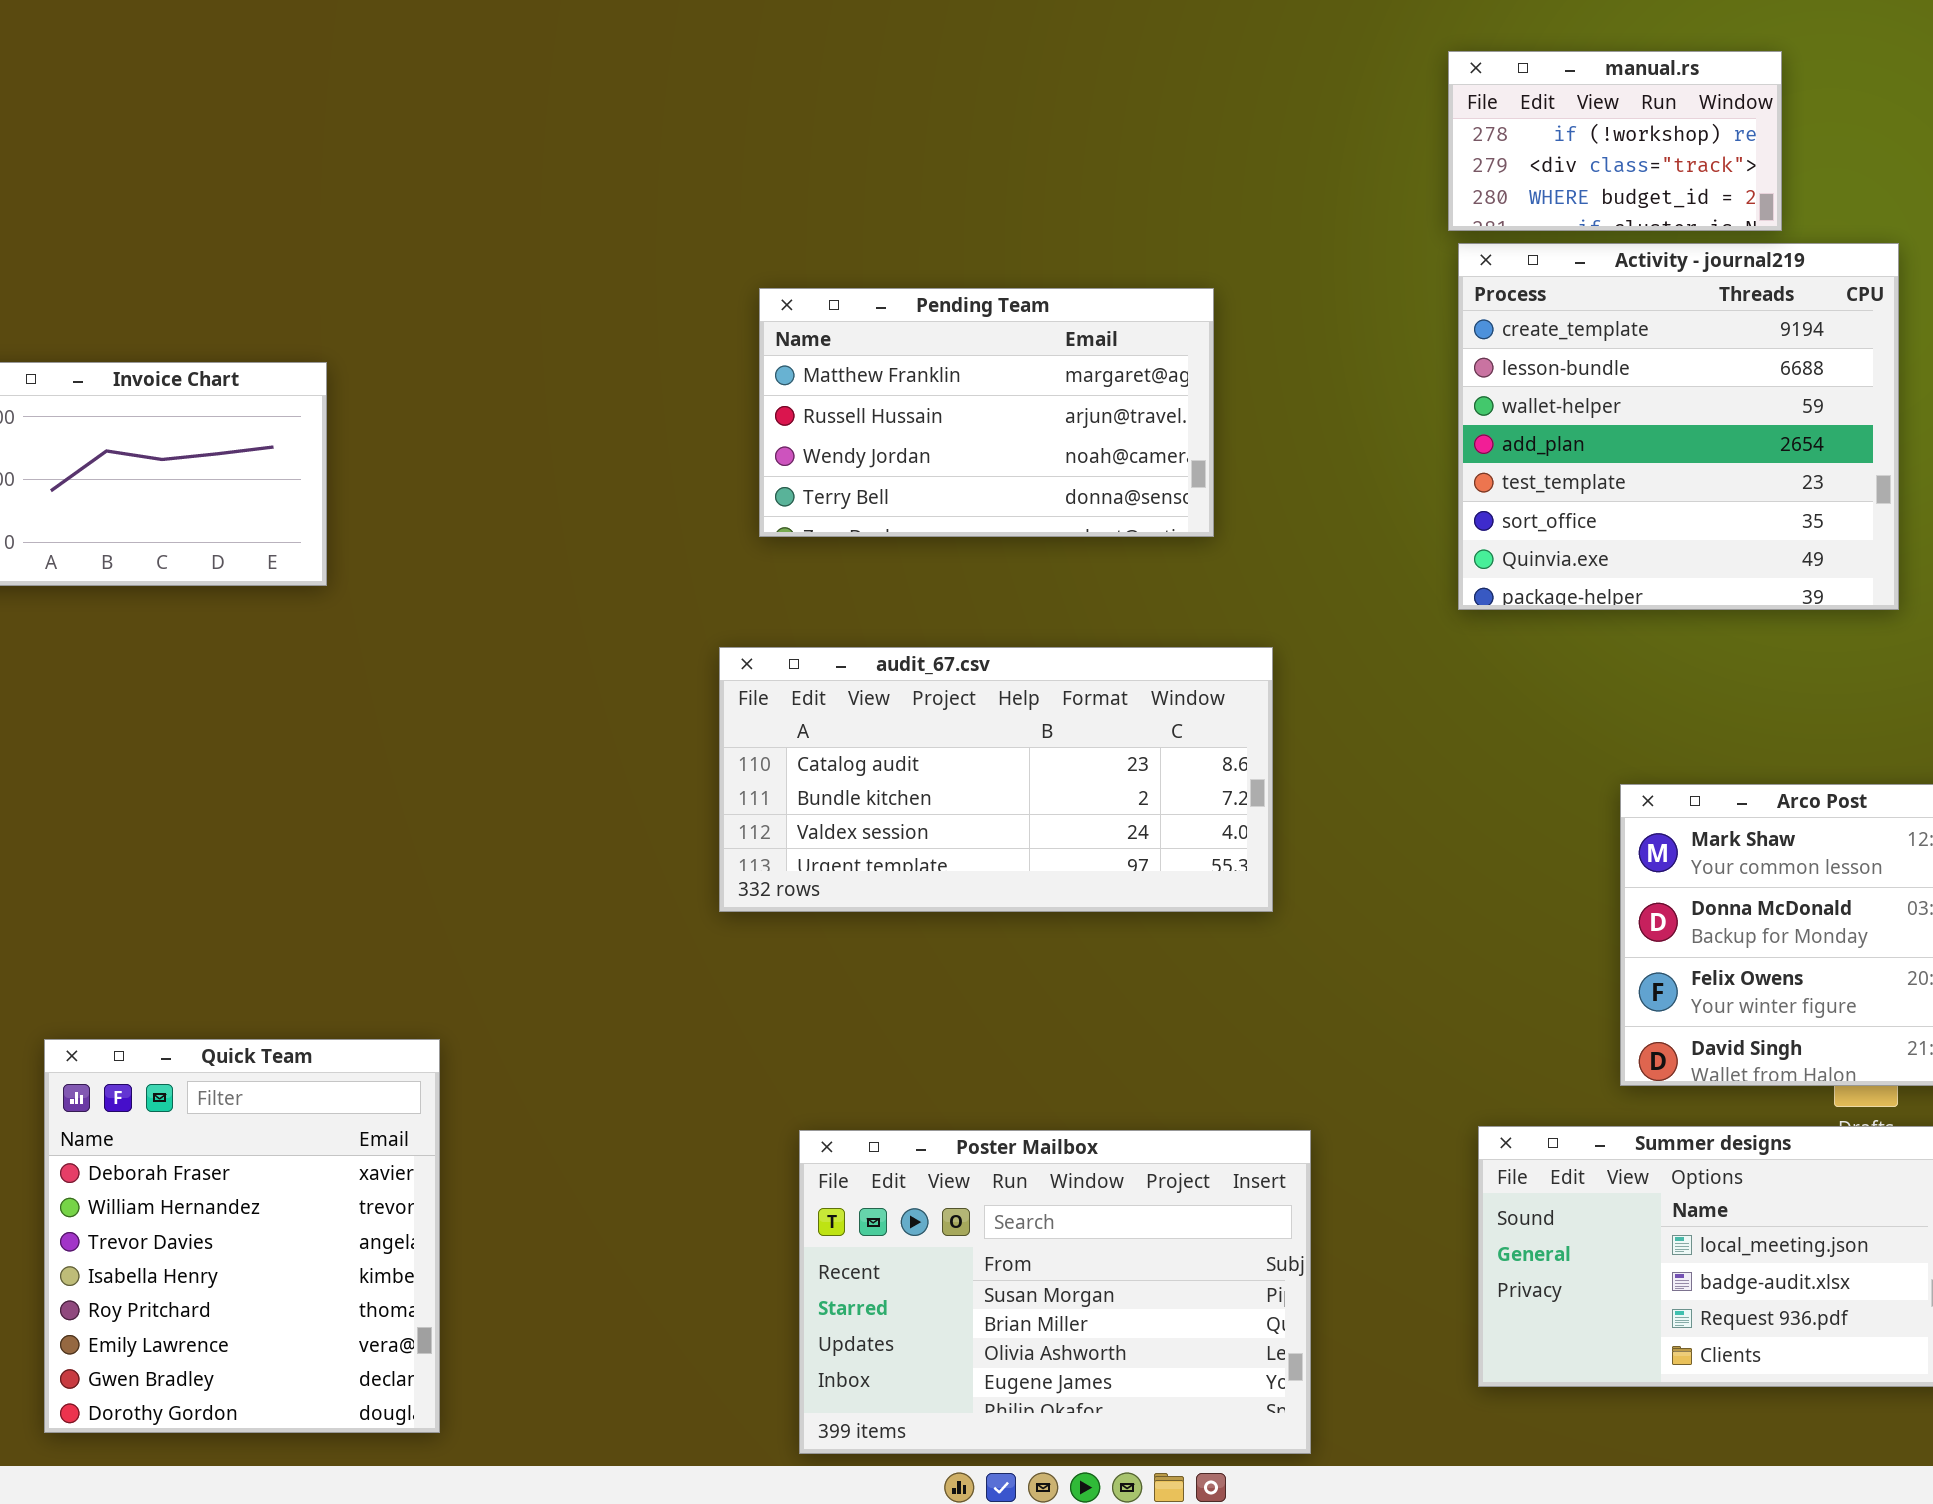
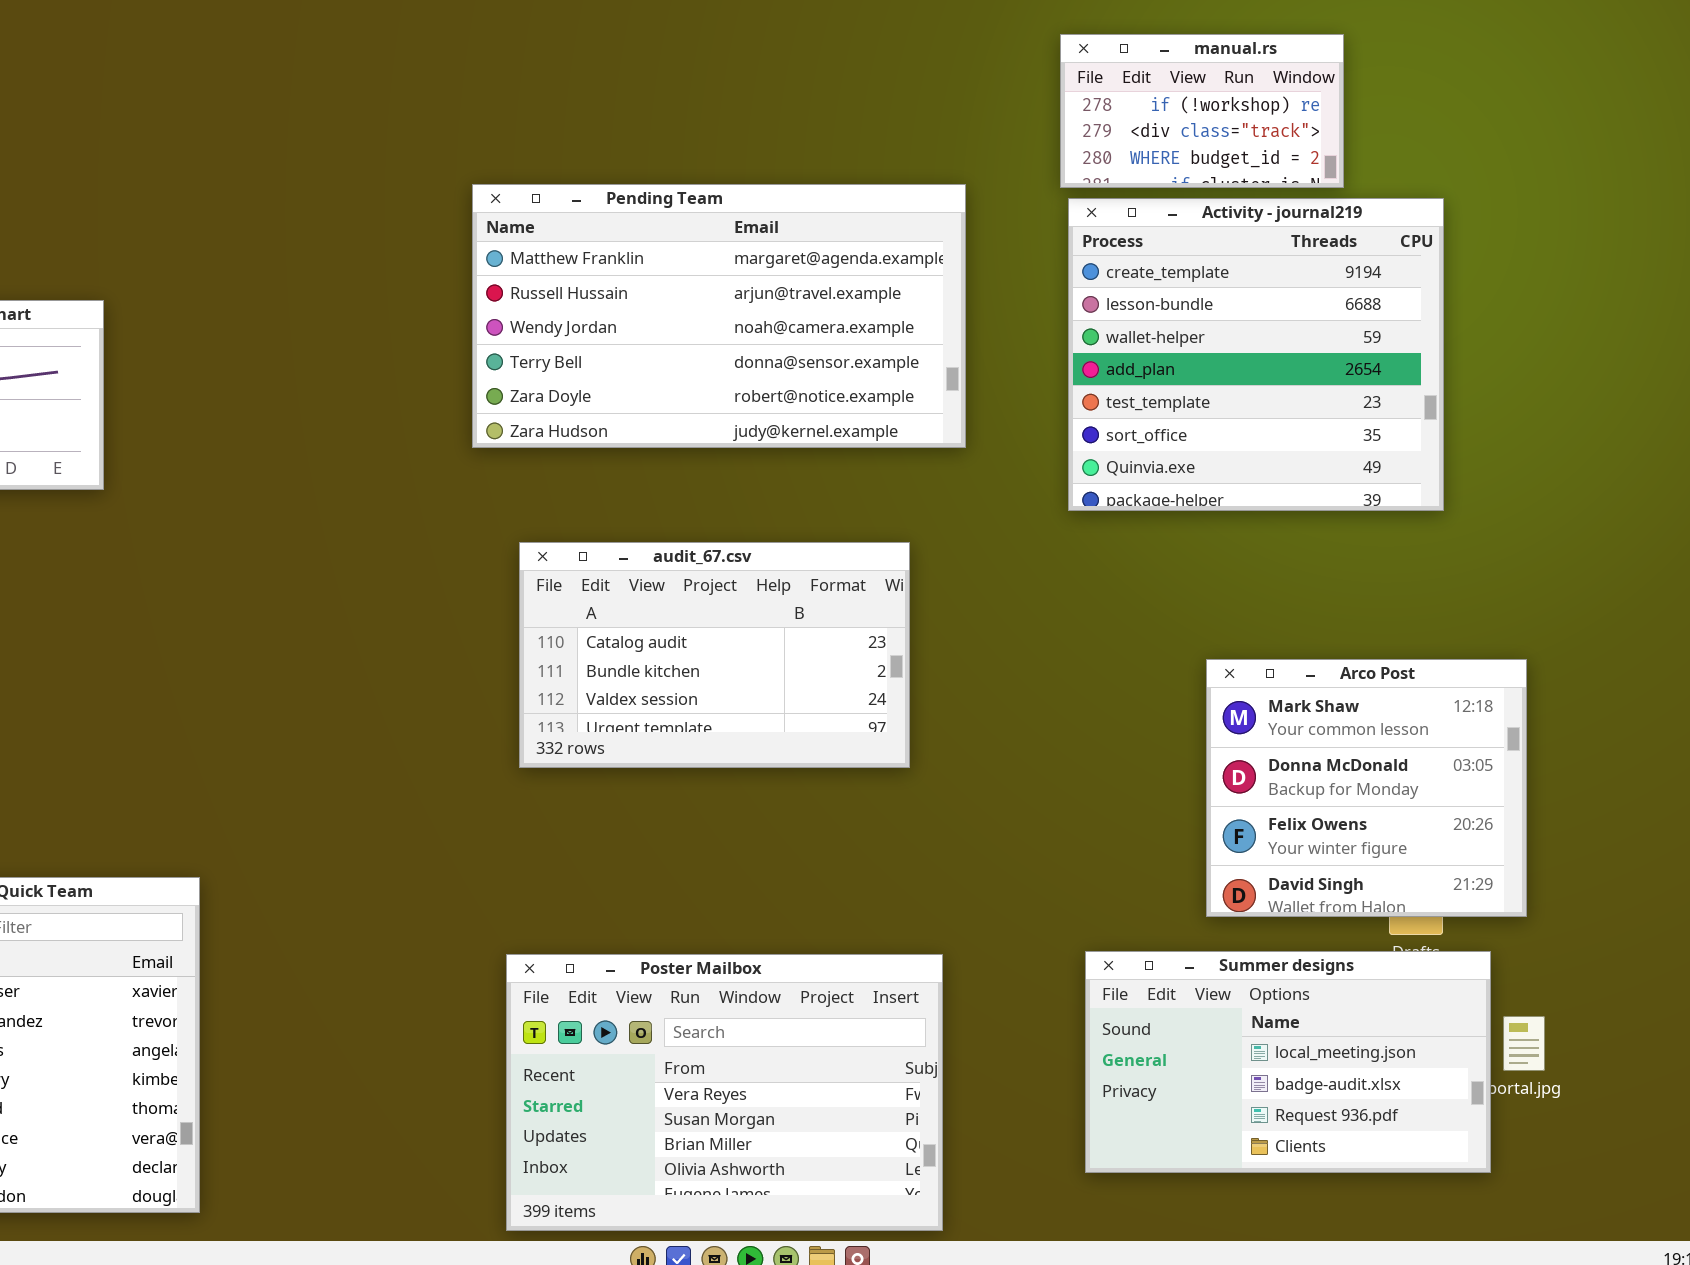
Pending Team: [759,288,1214,537] -> [472,184,966,448], resized
audit_67.csv: [719,647,1273,912] -> [519,542,910,768], resized
Poster Mailbox: [799,1130,1311,1454] -> [506,954,943,1231], scrolled up 1 row

